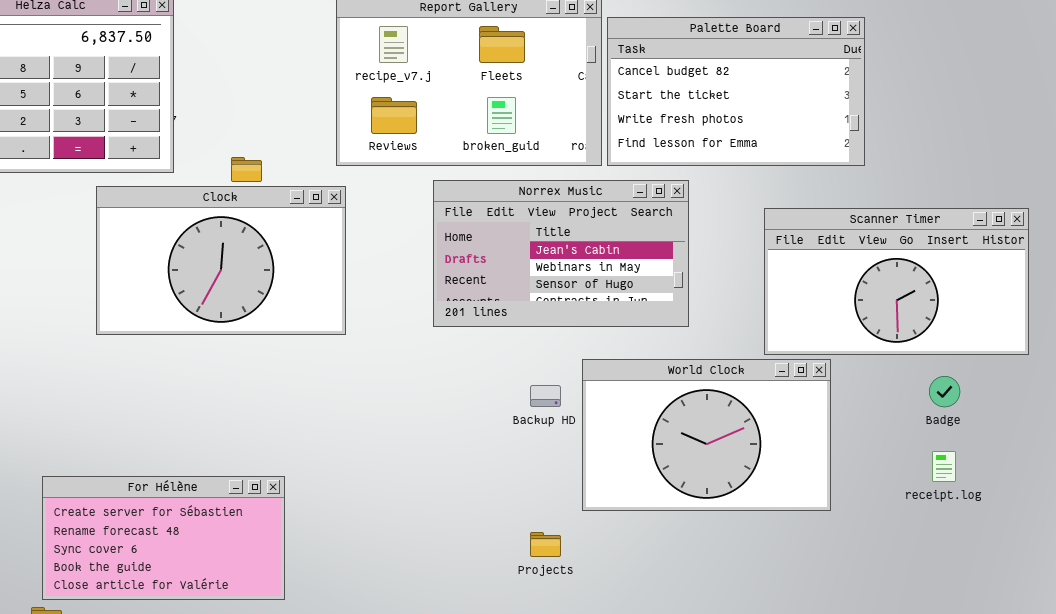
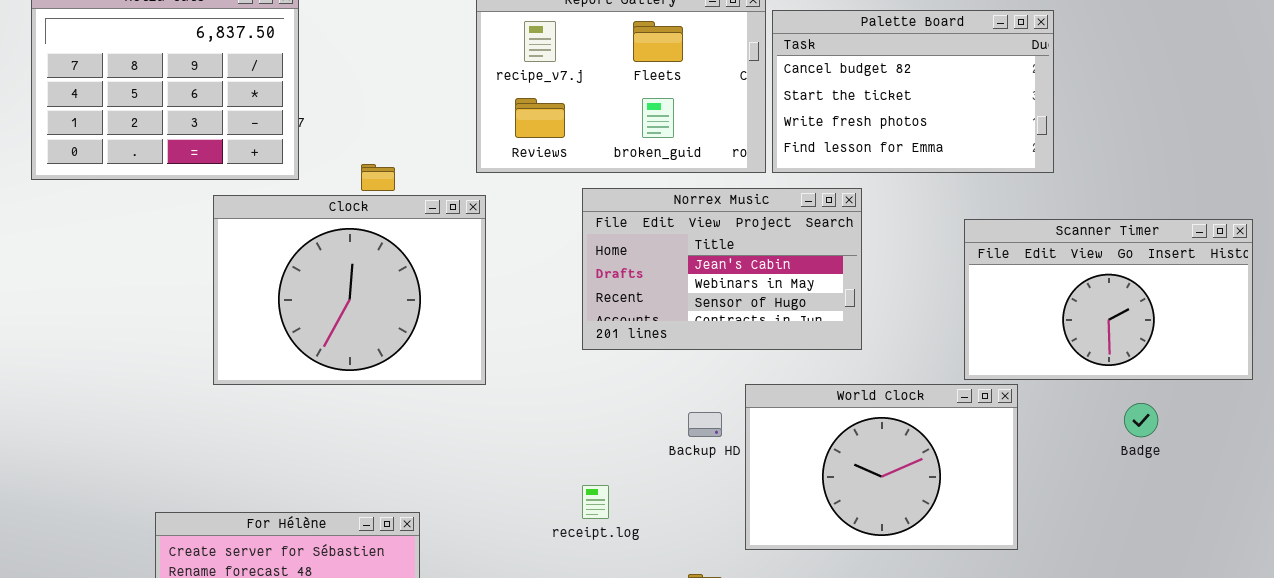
Clock: [96,186,346,335] -> [213,195,486,385], resized
Scanner Timer: [764,208,1029,355] -> [964,219,1253,380], moved
receipt.log: [932,451,956,482] -> [582,485,609,519], moved

